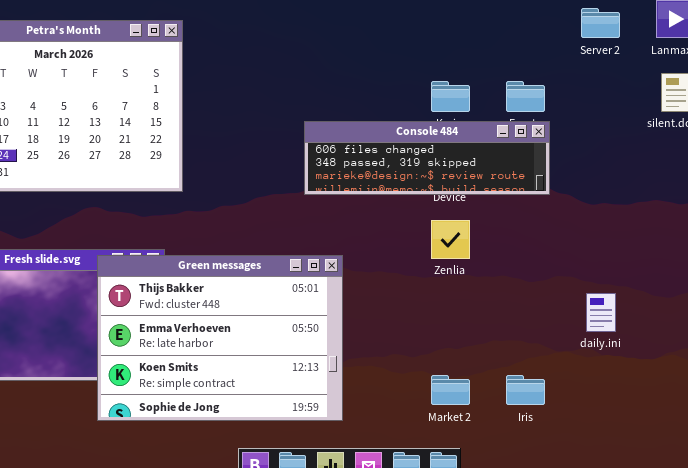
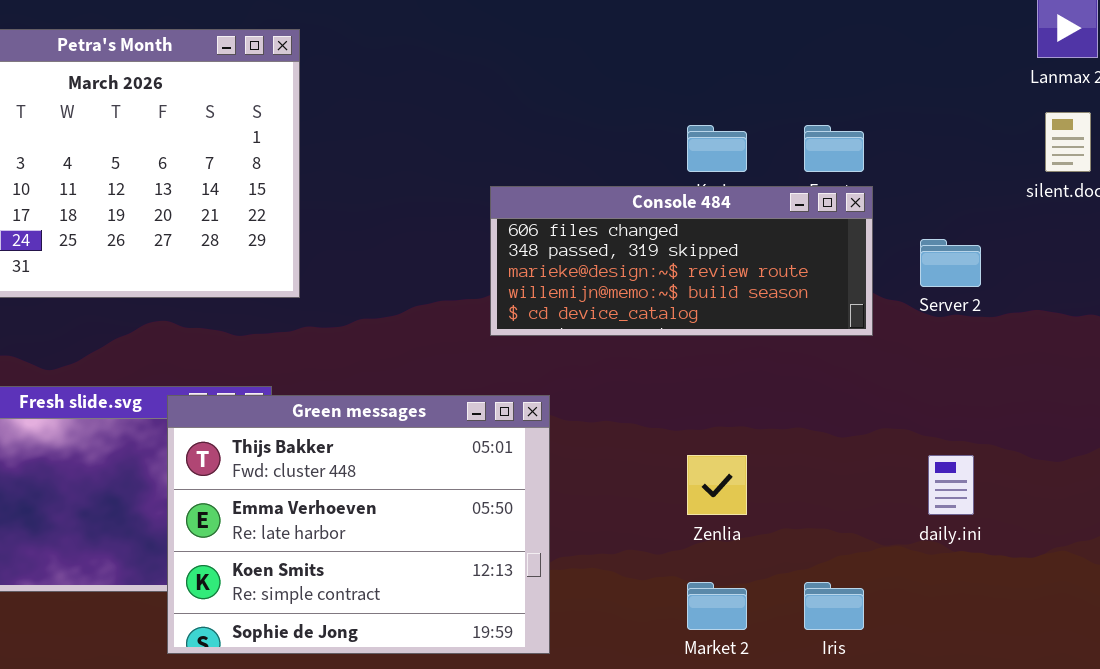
Server 2: [581,8,620,38] -> [920,239,981,287], moved
Console 484: [304,121,550,195] -> [490,186,873,336], resized
Zenlia: [431,220,470,259] -> [687,455,747,515], moved

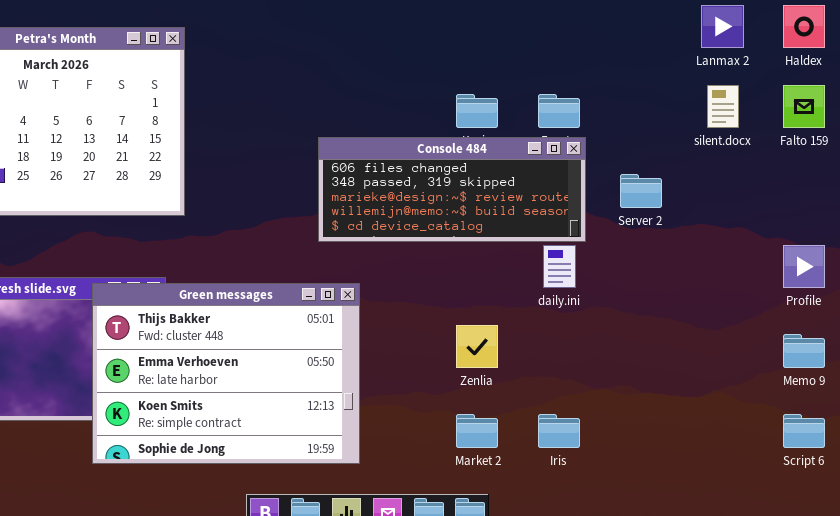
daily.ini: [928,455,974,515] -> [543,245,576,288], moved

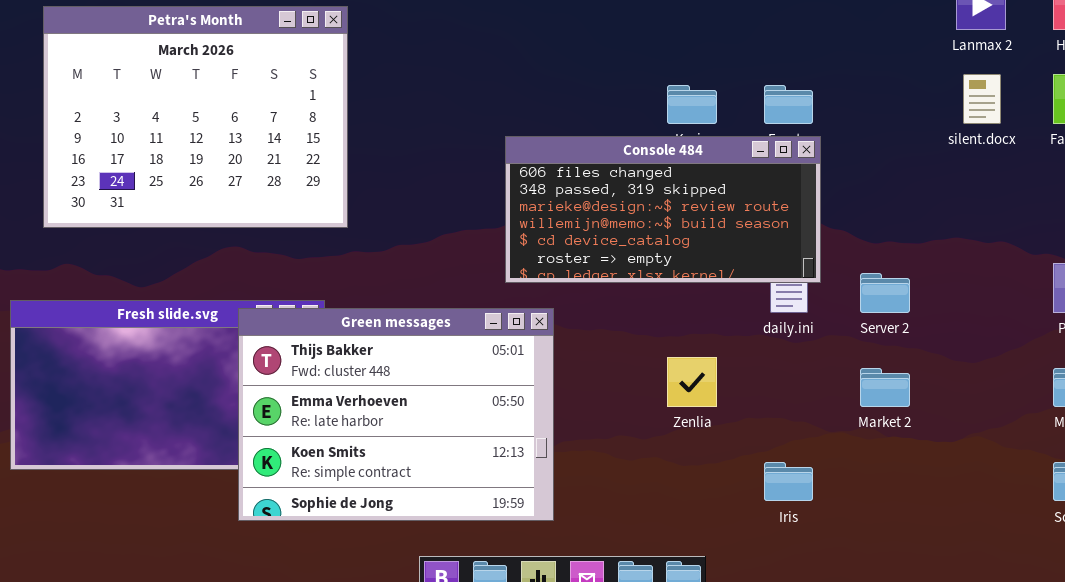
Console 484: [318,137,586,242] -> [505,136,821,283], resized
Server 2: [620,174,662,208] -> [860,273,910,313], moved
Market 2: [456,414,498,448] -> [860,368,910,407], moved

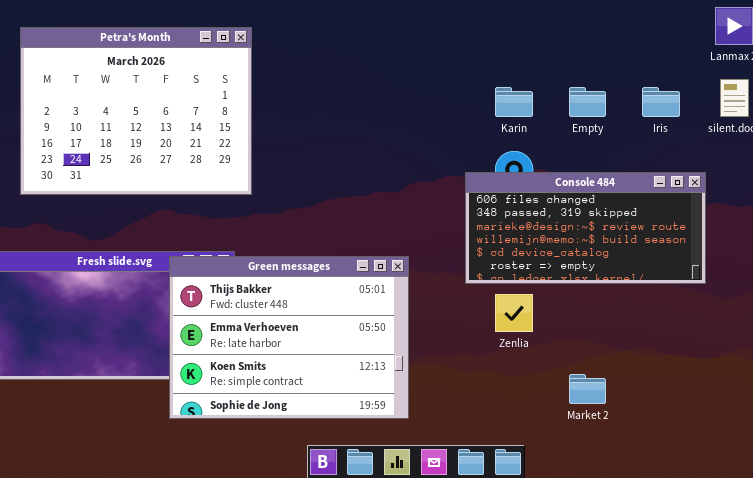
Console 484: [505,136,821,283] -> [465,172,706,284], moved
Market 2: [860,368,910,407] -> [569,374,606,404], moved
Iris: [764,462,813,501] -> [642,87,680,117], moved

